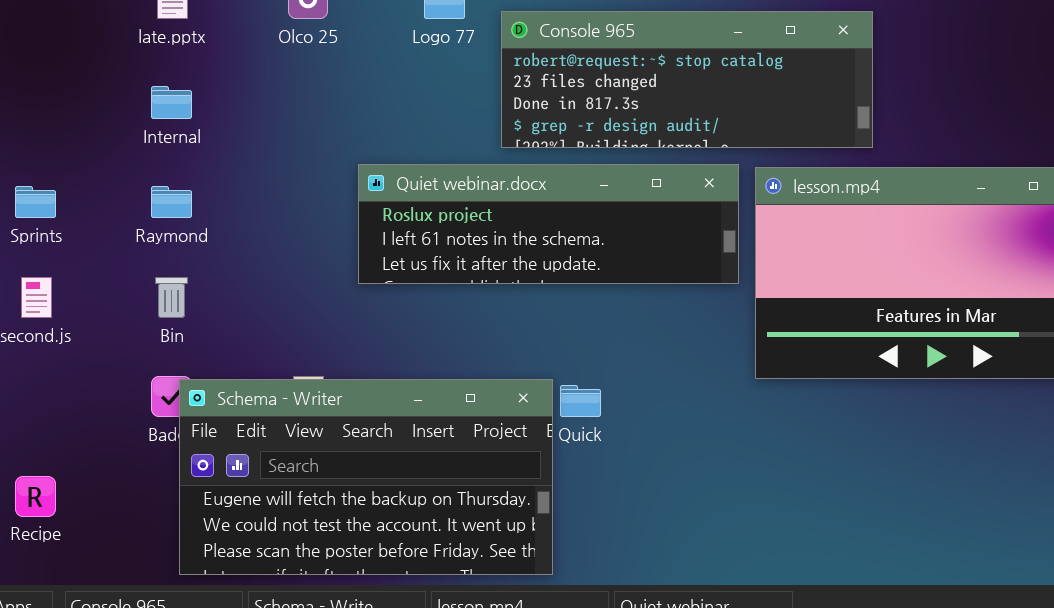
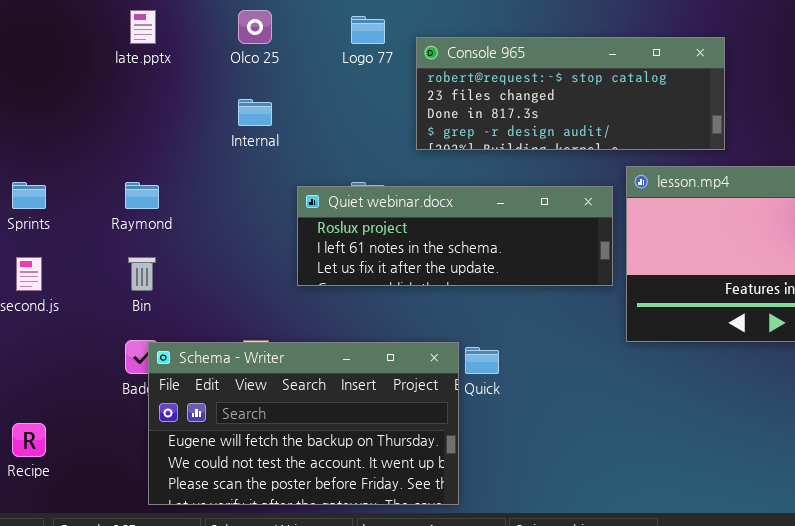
Internal: [151,86,192,119] -> [238,99,272,126], moved
Quiet webinar.docx: [358,164,739,284] -> [297,186,613,286], moved

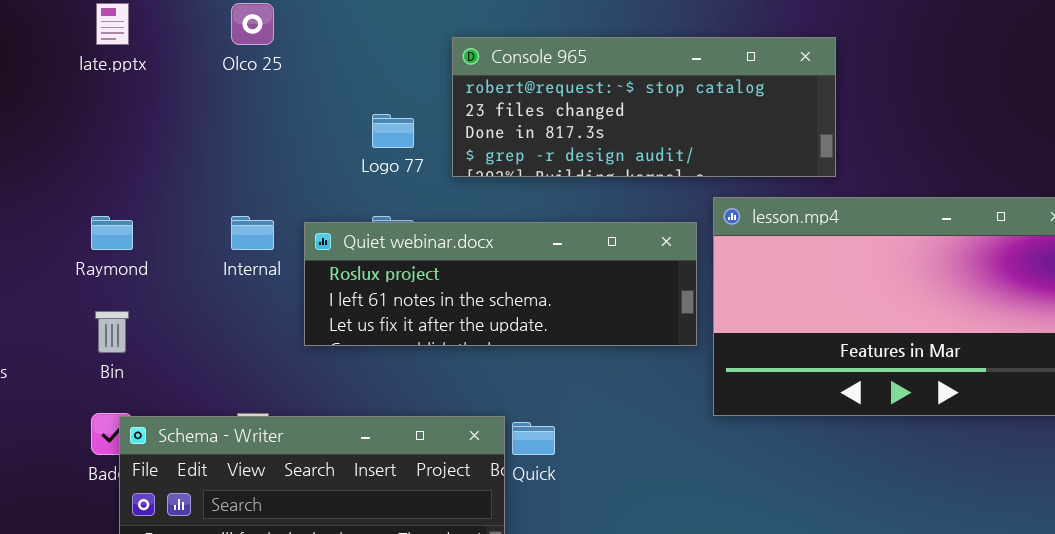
Logo 77: [351,16,385,44] -> [372,114,414,148], moved
Internal: [238,99,272,126] -> [231,216,274,250], moved

